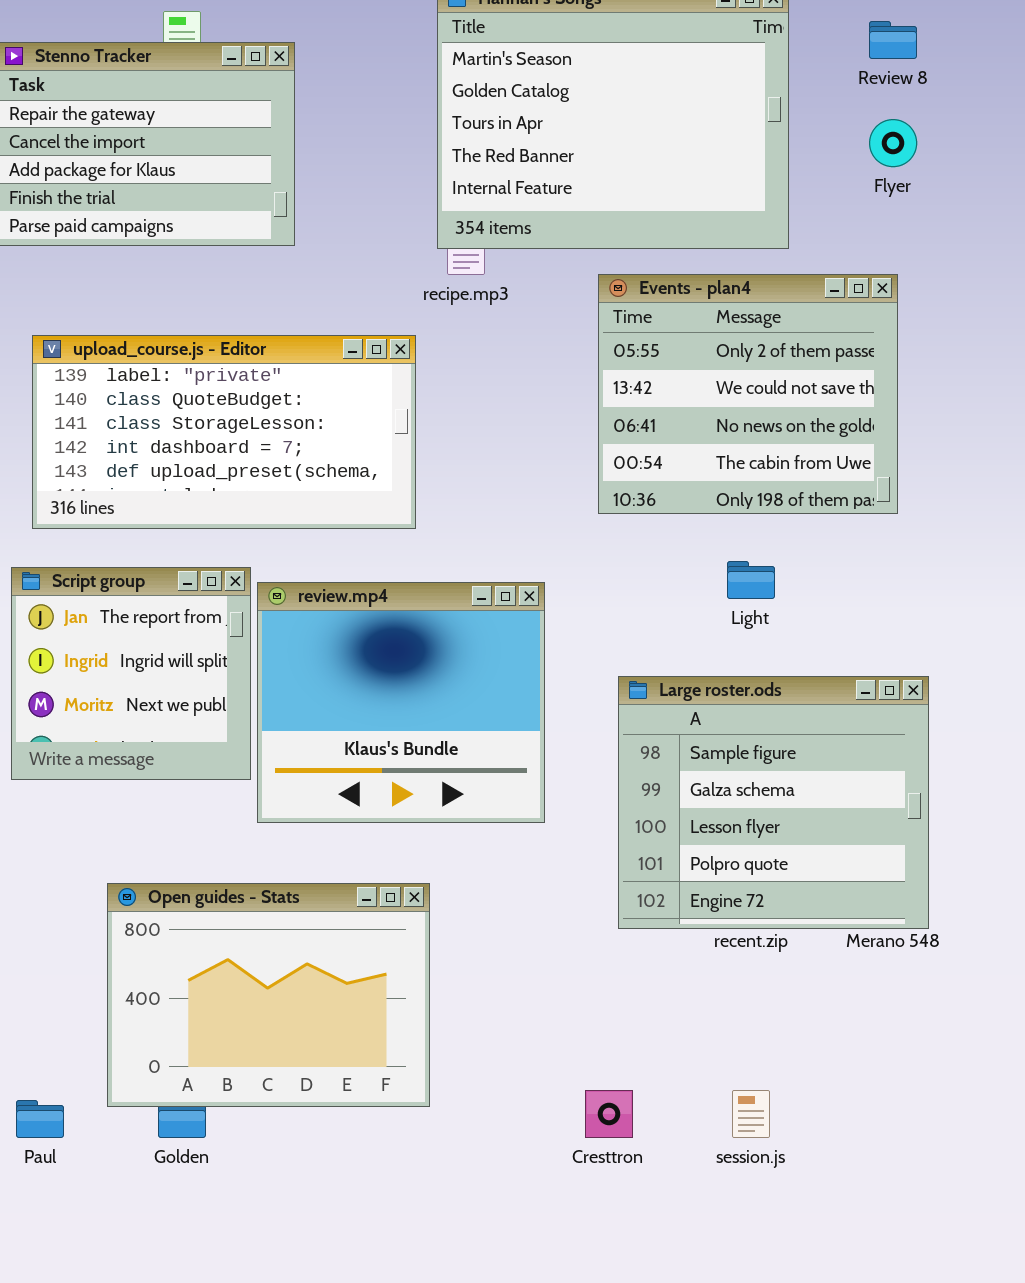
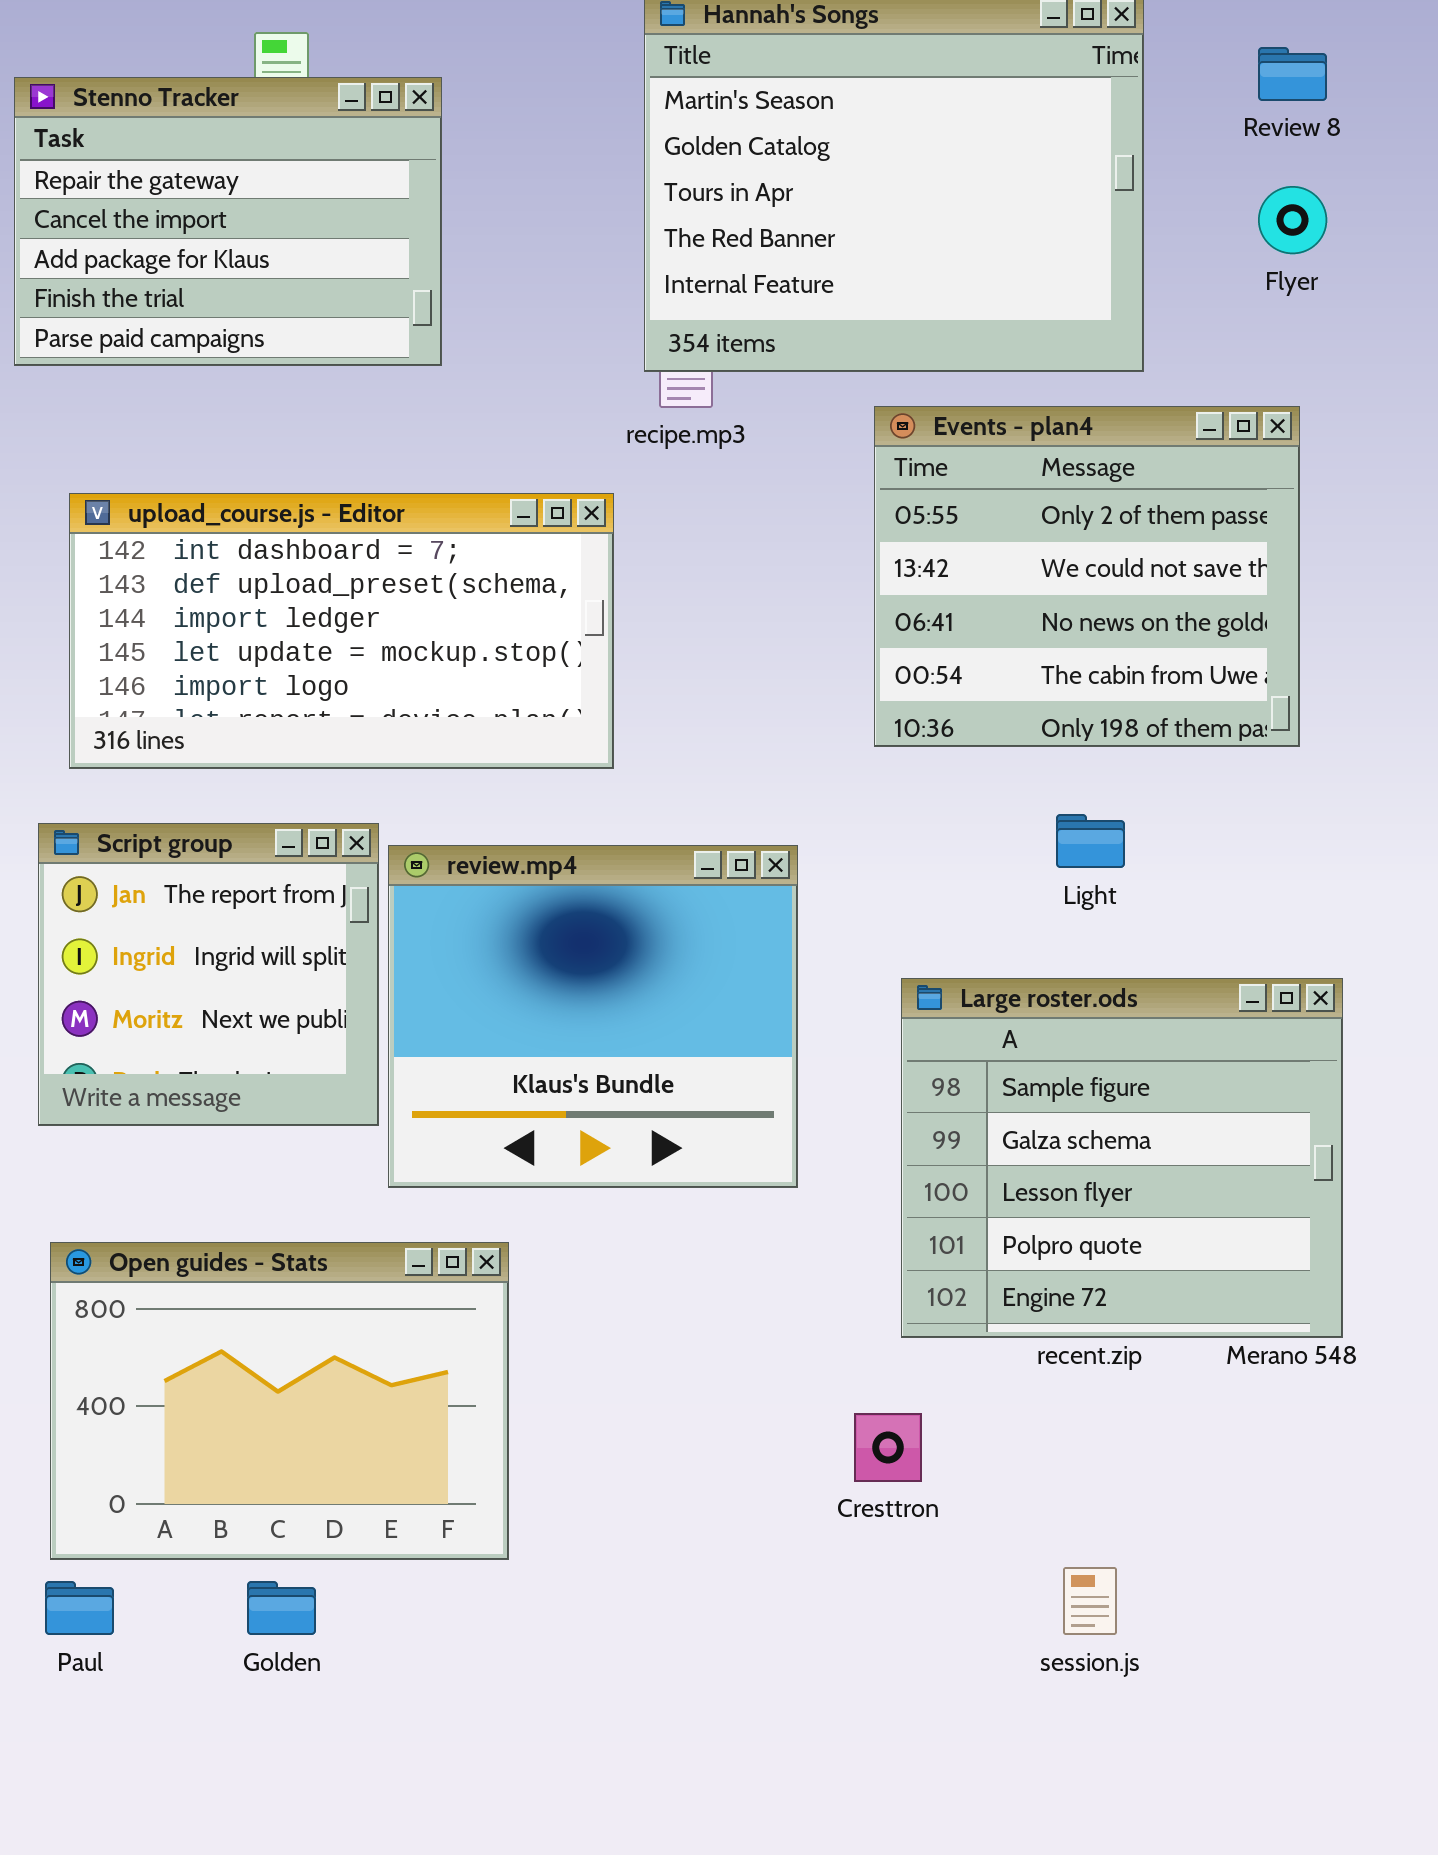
upload_course.js - Editor: [32,335,416,529] -> [69,493,614,769], scrolled down 3 rows
Open guides - Stats: [107,883,430,1107] -> [50,1242,509,1560], moved
Cresttron: [585,1090,633,1138] -> [854,1413,922,1482], moved

